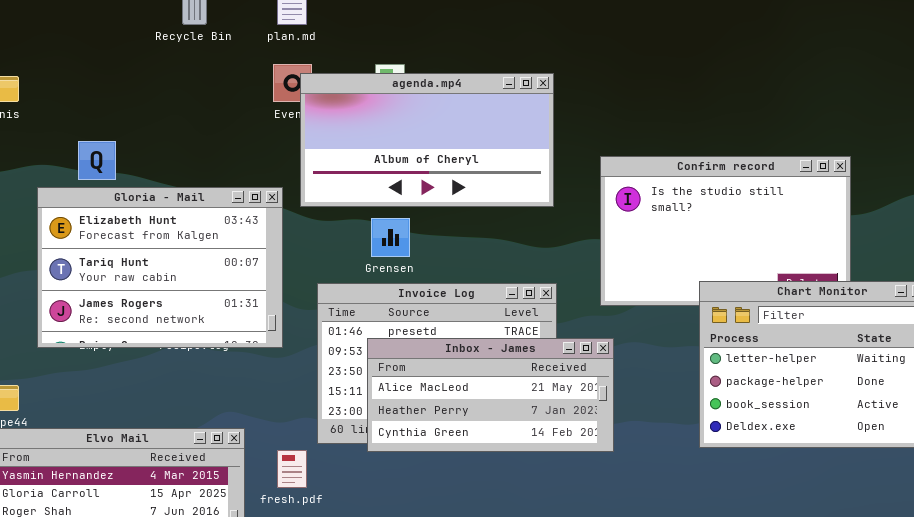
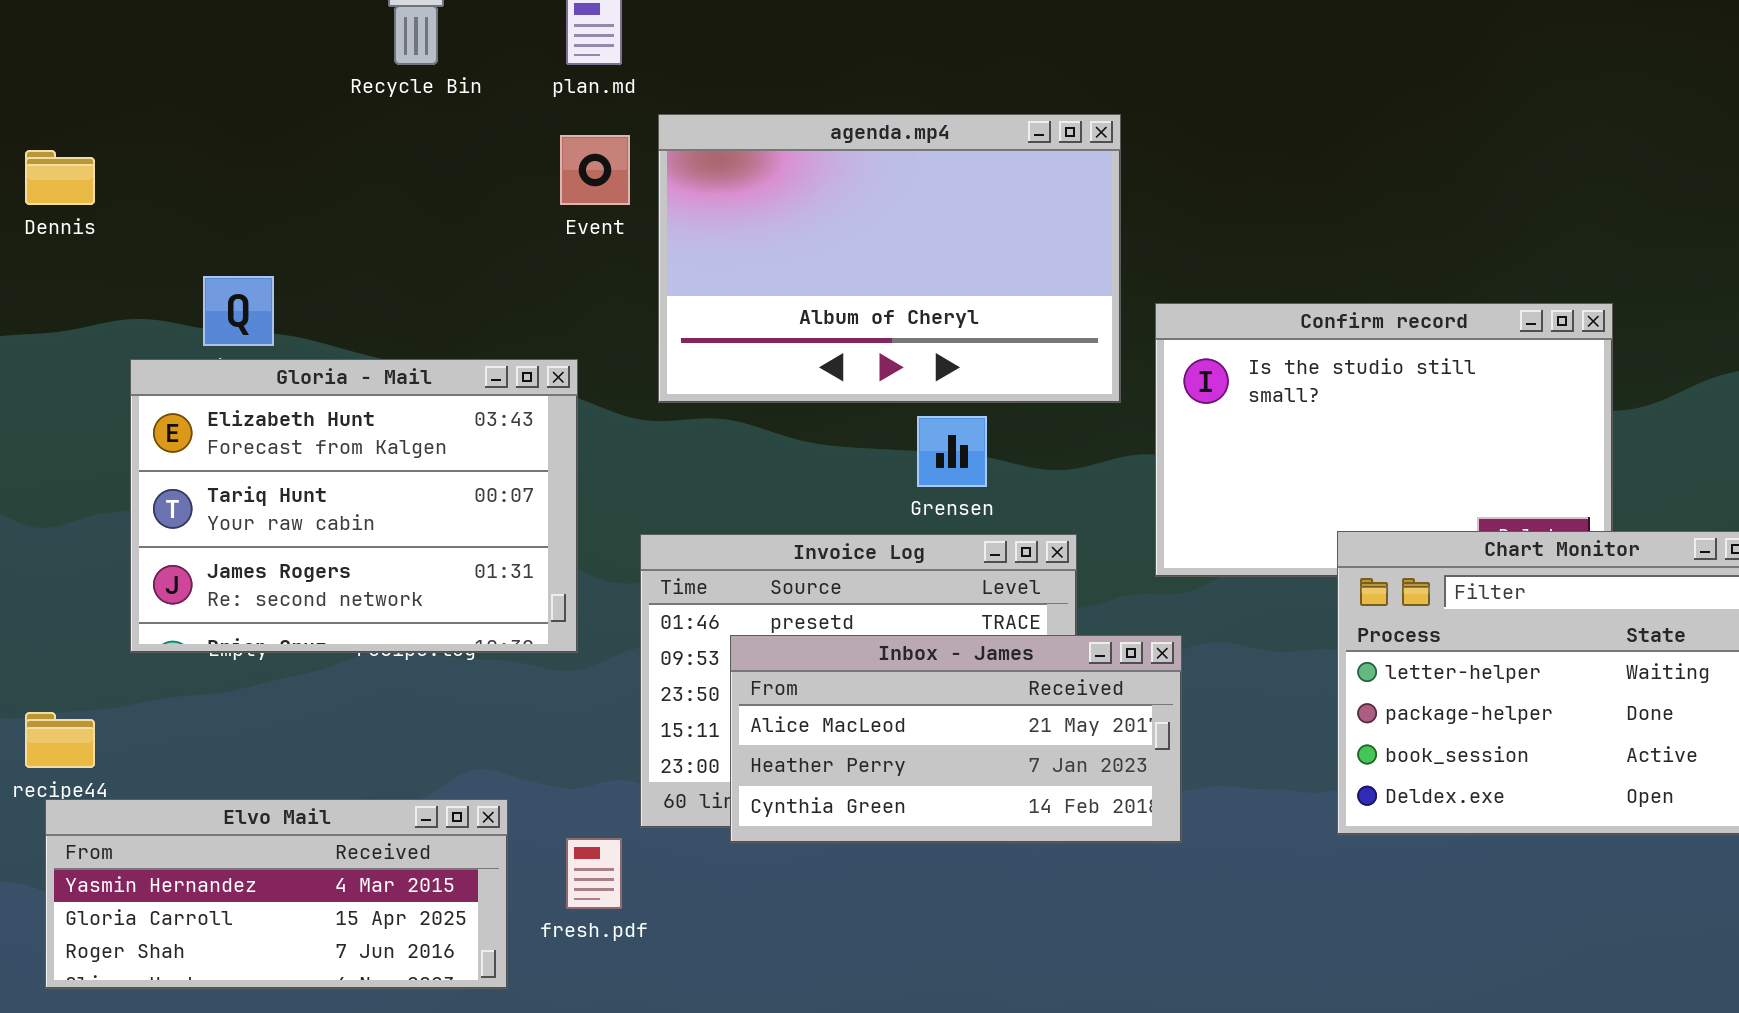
agenda.mp4: [300,73,554,207] -> [658,114,1121,403], moved, resized
Grensen: [371,218,410,257] -> [917,416,987,487], moved

